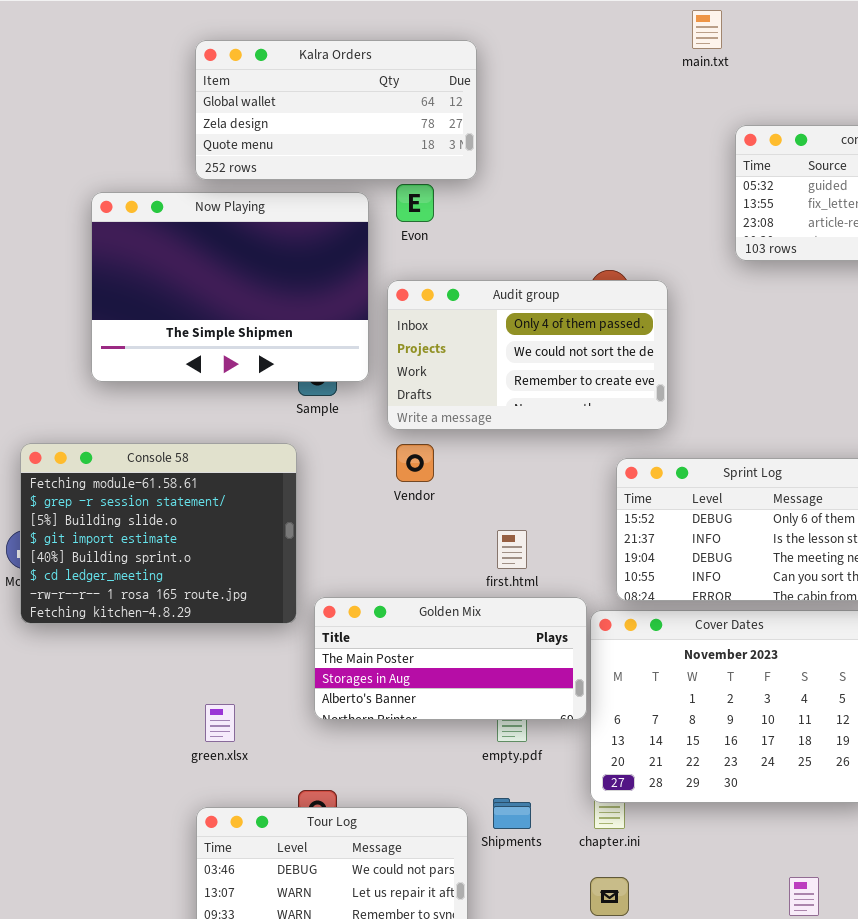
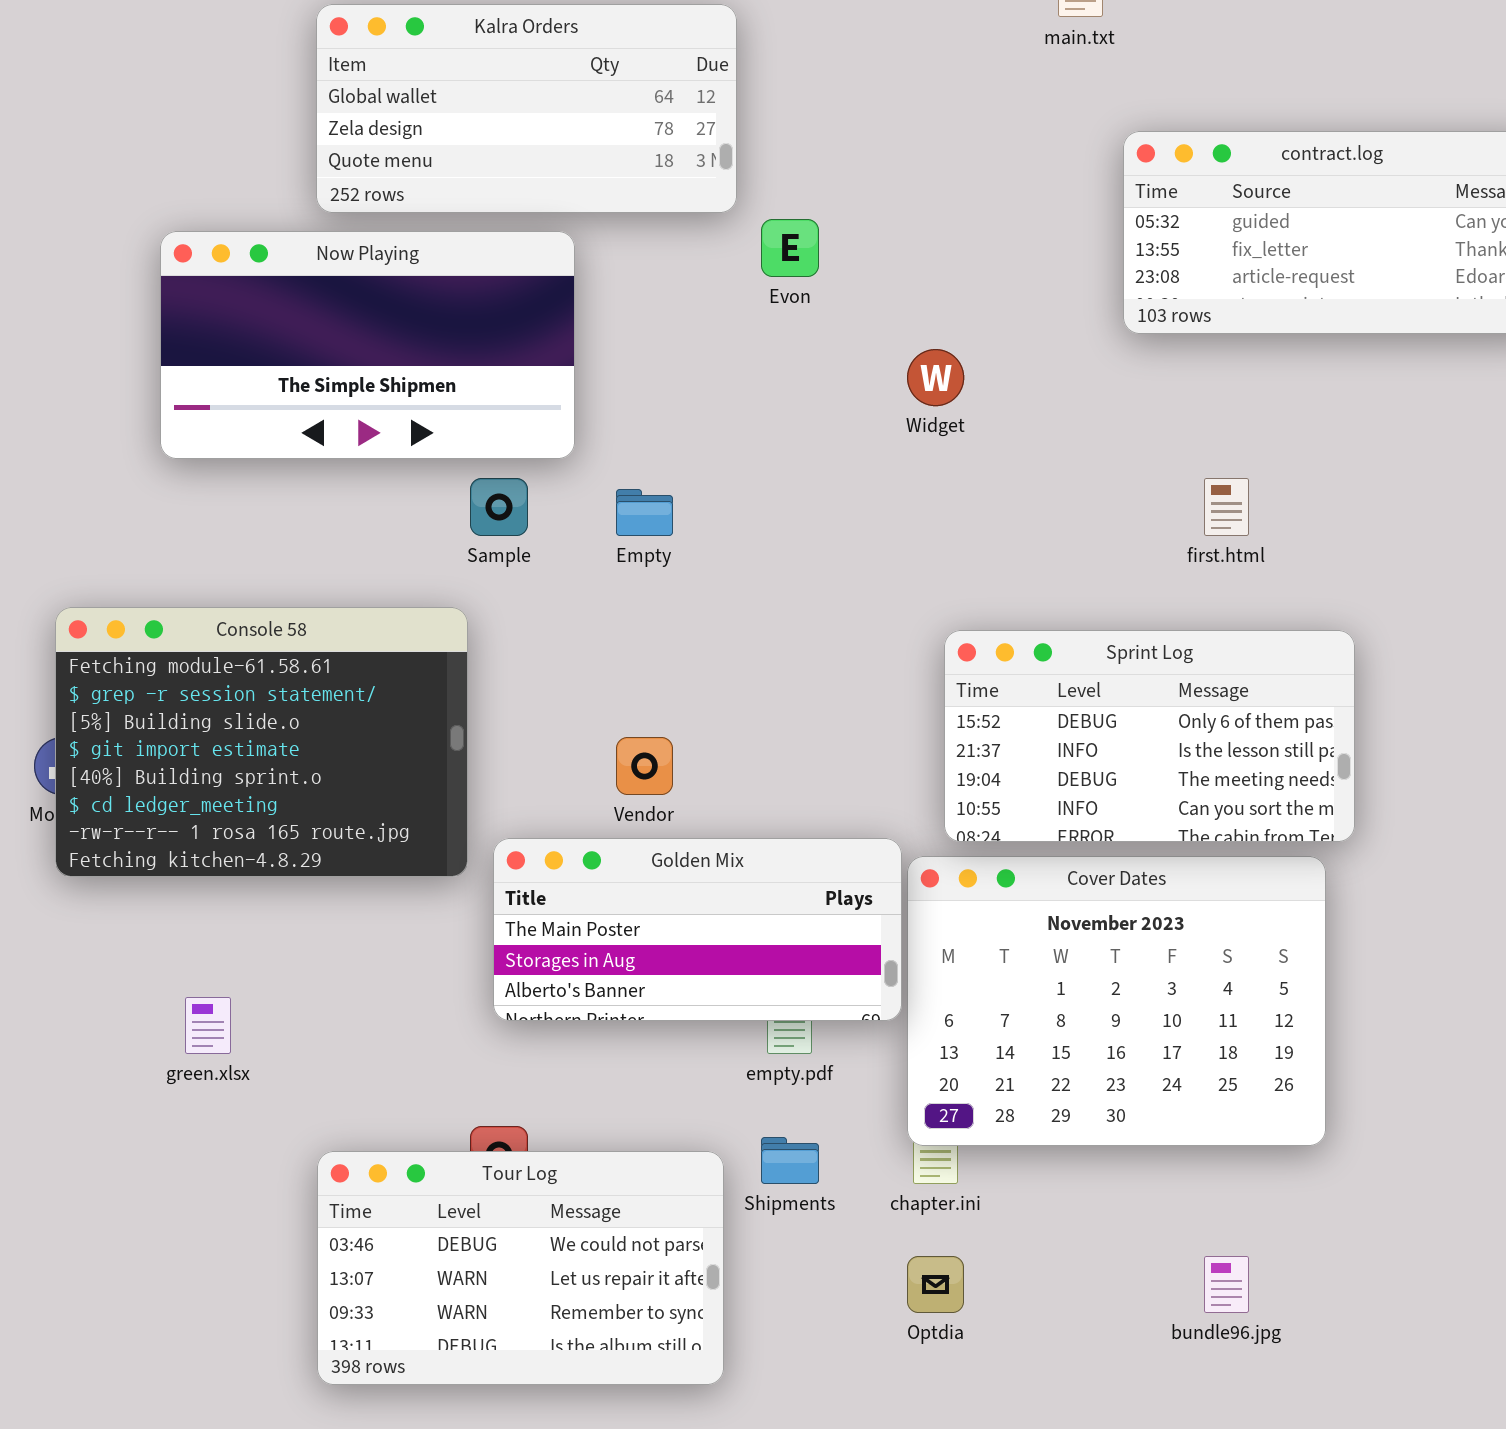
Evon: [396,184,434,222] -> [761,219,819,277], moved
Now Playing: [91,192,369,382] -> [160,231,575,459], resized
Audit group: [387,280,668,430] -> none, closed
Vendor: [396,444,434,482] -> [616,737,673,795], moved
first.html: [497,530,527,569] -> [1204,478,1249,536], moved
green.xlsx: [205,704,235,742] -> [185,997,231,1054], moved

